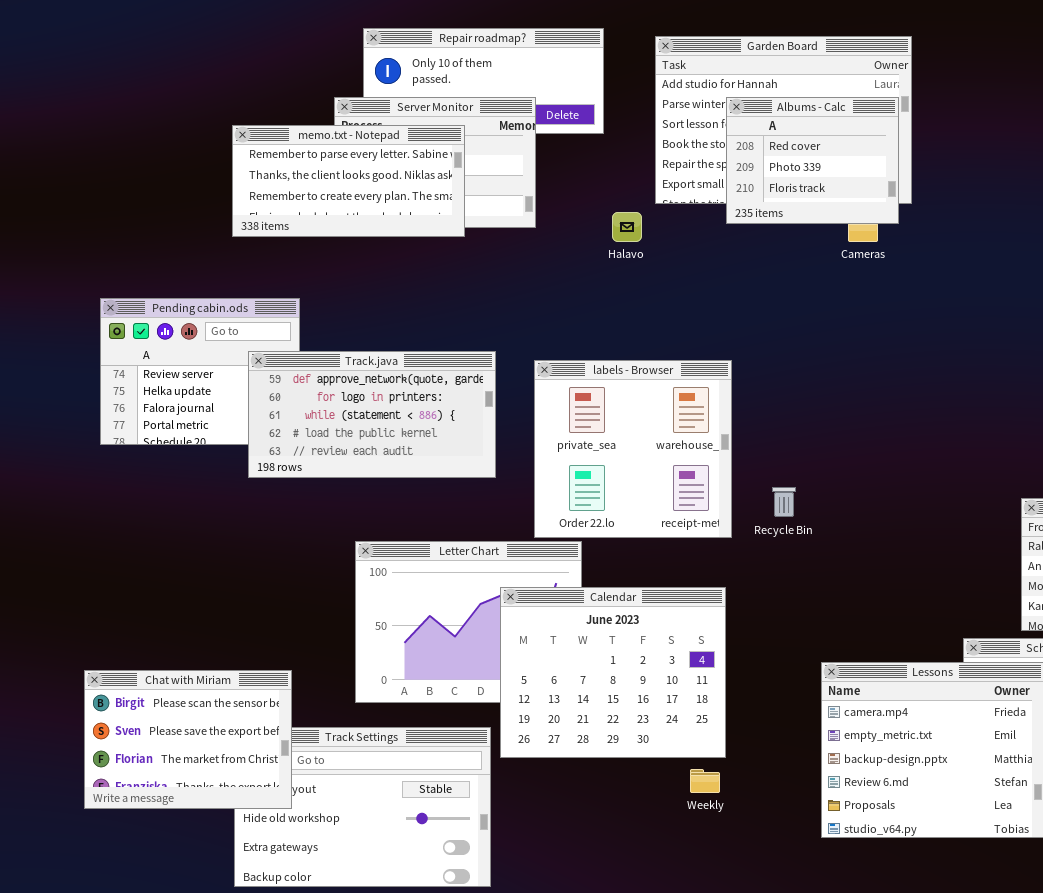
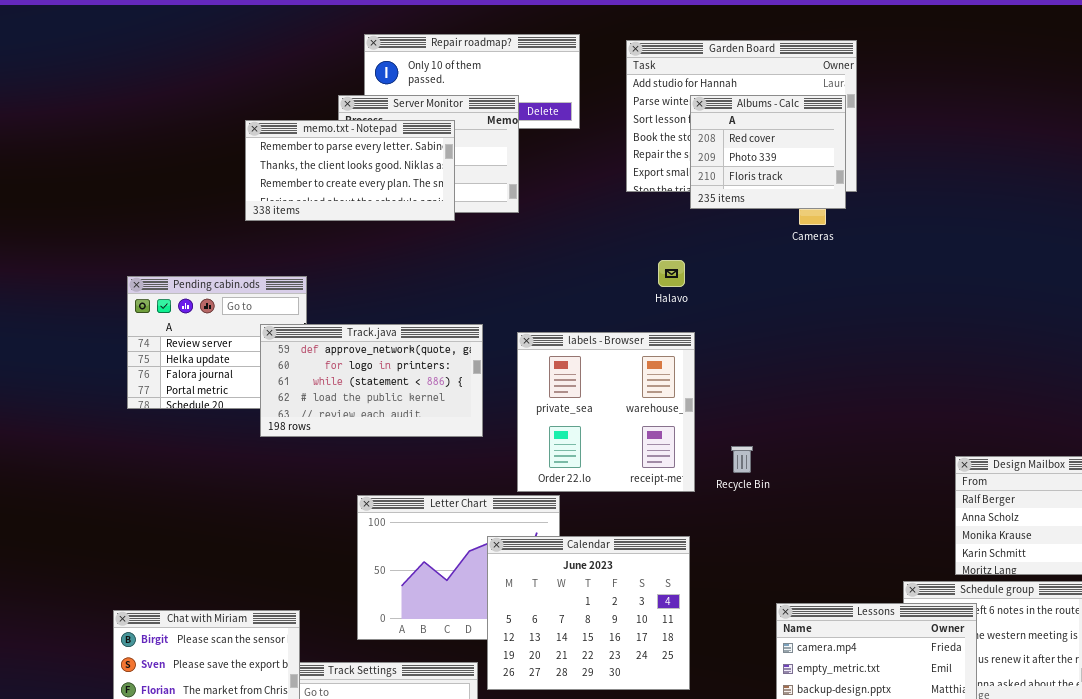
Halavo: [612,212,642,242] -> [658,260,685,287], moved

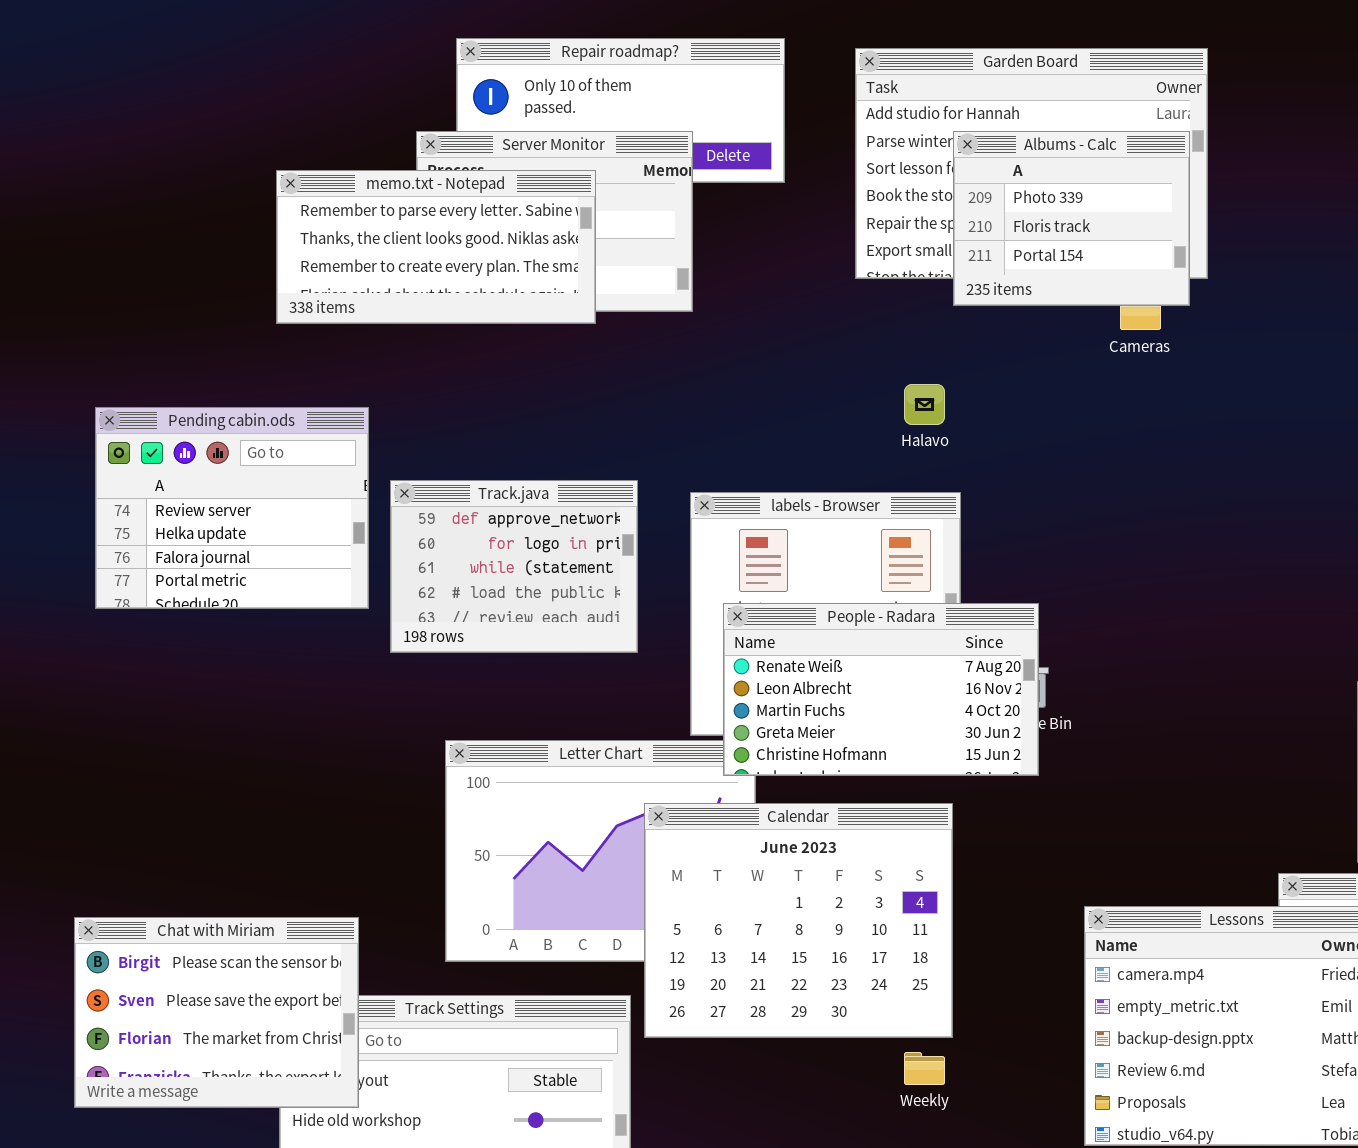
Albums - Calc: [690,95,846,209] -> [953,131,1190,306], scrolled down 1 row
Track.java: [260,324,483,437] -> [390,480,638,653], resized
People - Radara: none -> [723,603,1039,776], opened

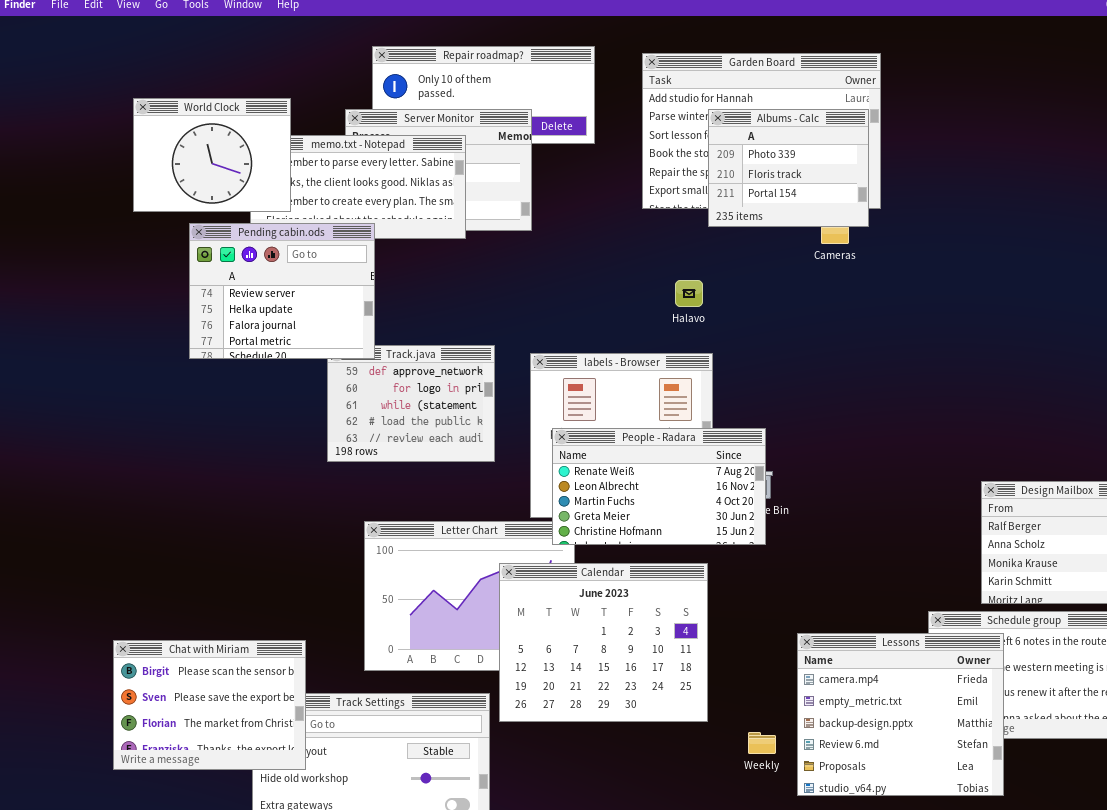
World Clock: none -> [133,98,291,212], opened
Pending cabin.ods: [95,407,369,609] -> [189,223,375,359], moved
Weekly: [904,1052,945,1085] -> [748,732,776,754], moved

